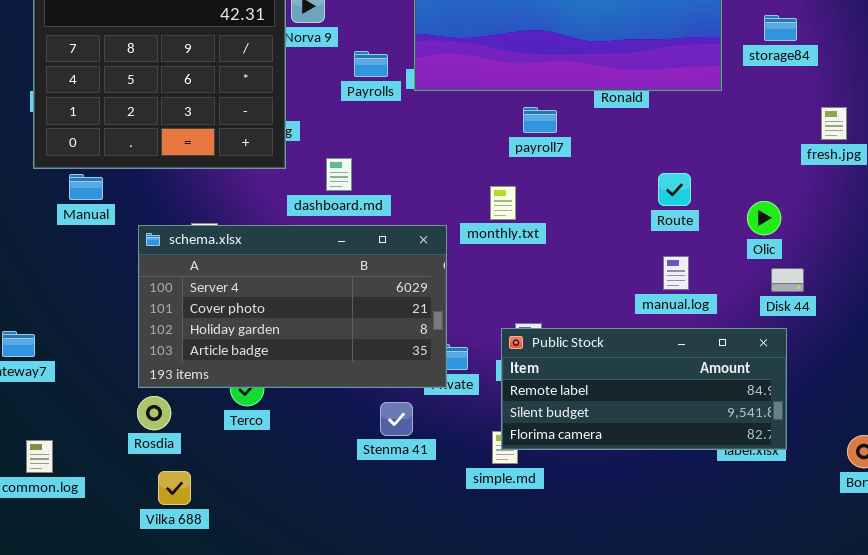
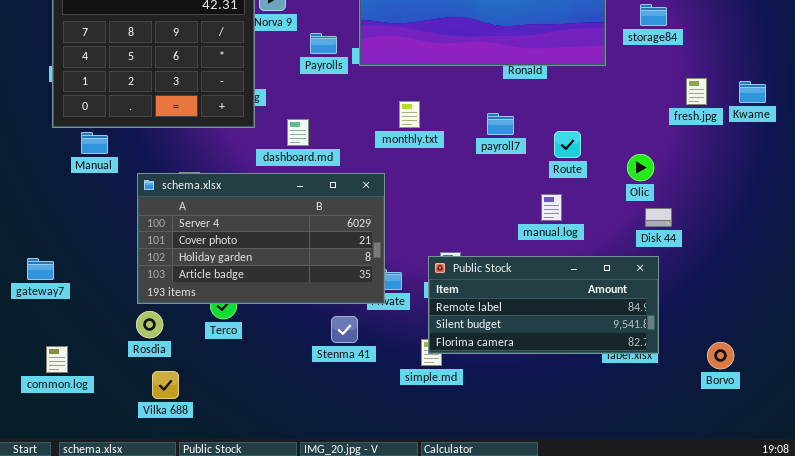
payroll7: [523,107,557,133] -> [487,113,514,135], moved
monthly.txt: [490,186,516,220] -> [399,101,420,128], moved
manual.log: [663,256,689,290] -> [541,194,562,221], moved

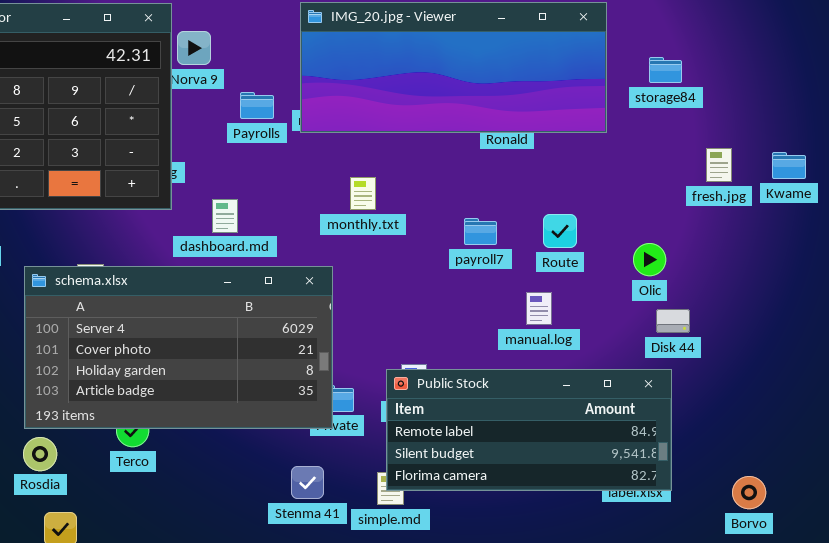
payroll7: [487,113,514,135] -> [464,218,497,245], moved
Stenma 41: [331,316,358,343] -> [291,466,324,499], moved

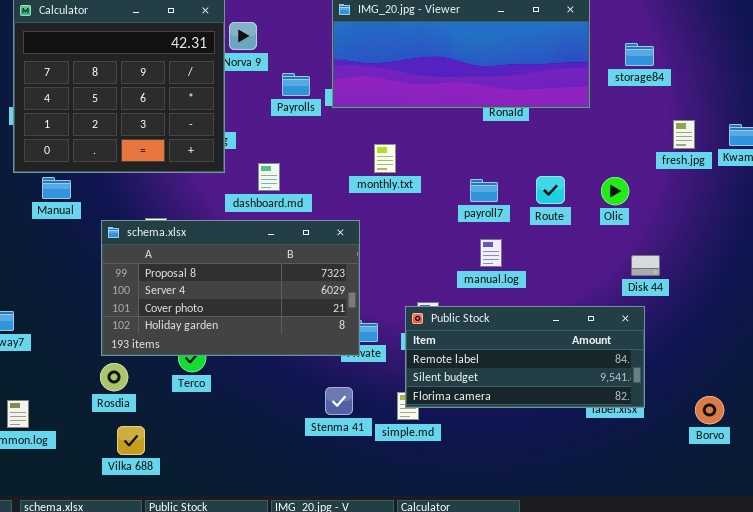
Olic: [633,243,666,276] -> [601,177,629,205], moved
schema.xlsx: [24,266,333,429] -> [101,220,360,356], scrolled up 1 row
manual.log: [526,292,552,325] -> [480,239,502,267], moved

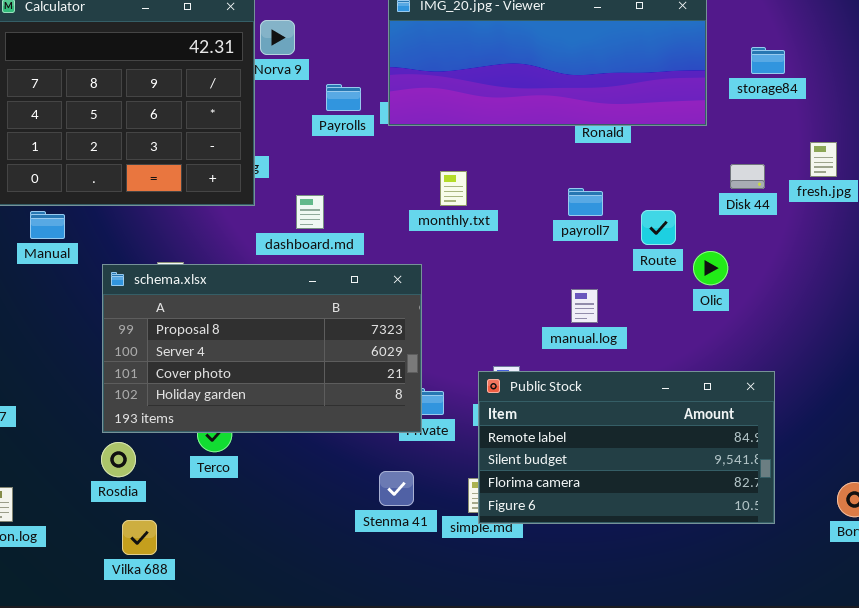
Olic: [601,177,629,205] -> [693,251,728,285], moved
payroll7: [470,179,498,202] -> [568,188,603,216], moved
Disk 44: [631,255,660,276] -> [730,164,765,189], moved
Public Stock: [405,306,645,408] -> [478,371,775,524], resized

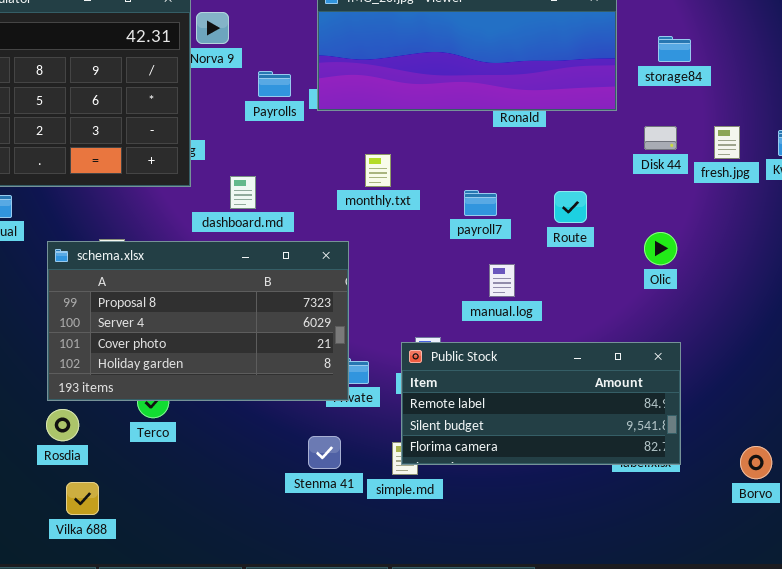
Disk 44: [730,164,765,189] -> [644,126,677,150], moved
payroll7: [568,188,603,216] -> [464,190,497,216], moved
Olic: [693,251,728,285] -> [644,232,677,265], moved
Public Stock: [478,371,775,524] -> [401,342,681,465], resized

